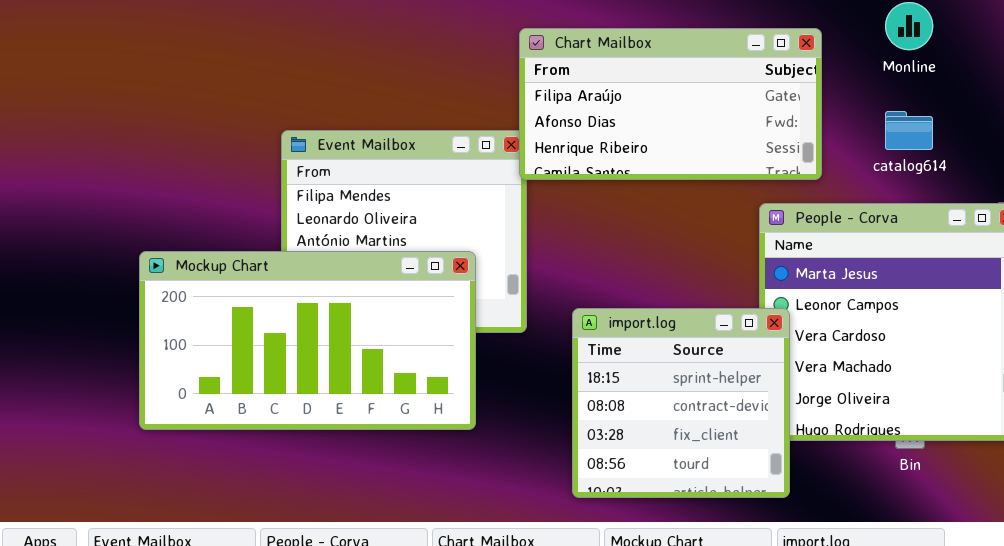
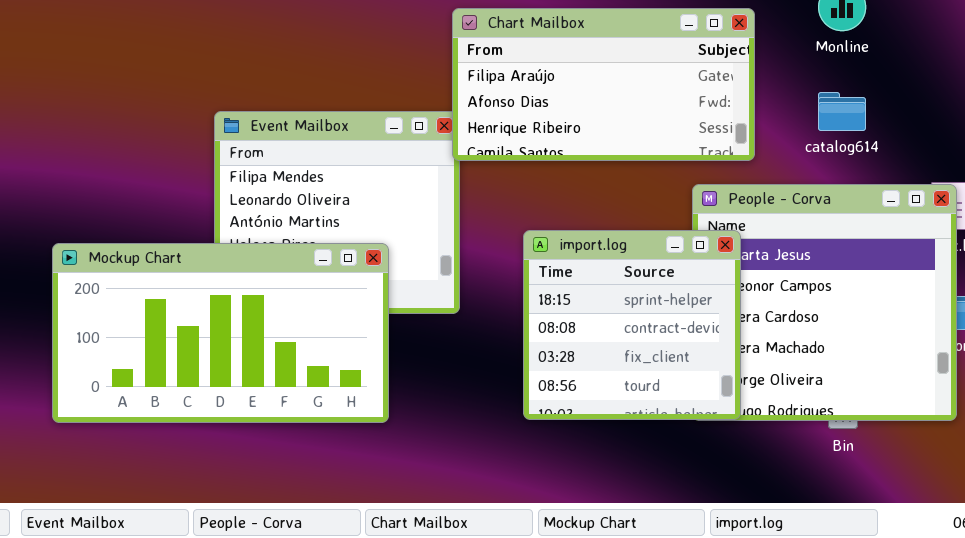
Mockup Chart: [139,251,476,430] -> [52,243,389,423], moved
import.log: [572,308,790,498] -> [523,230,741,420], moved

